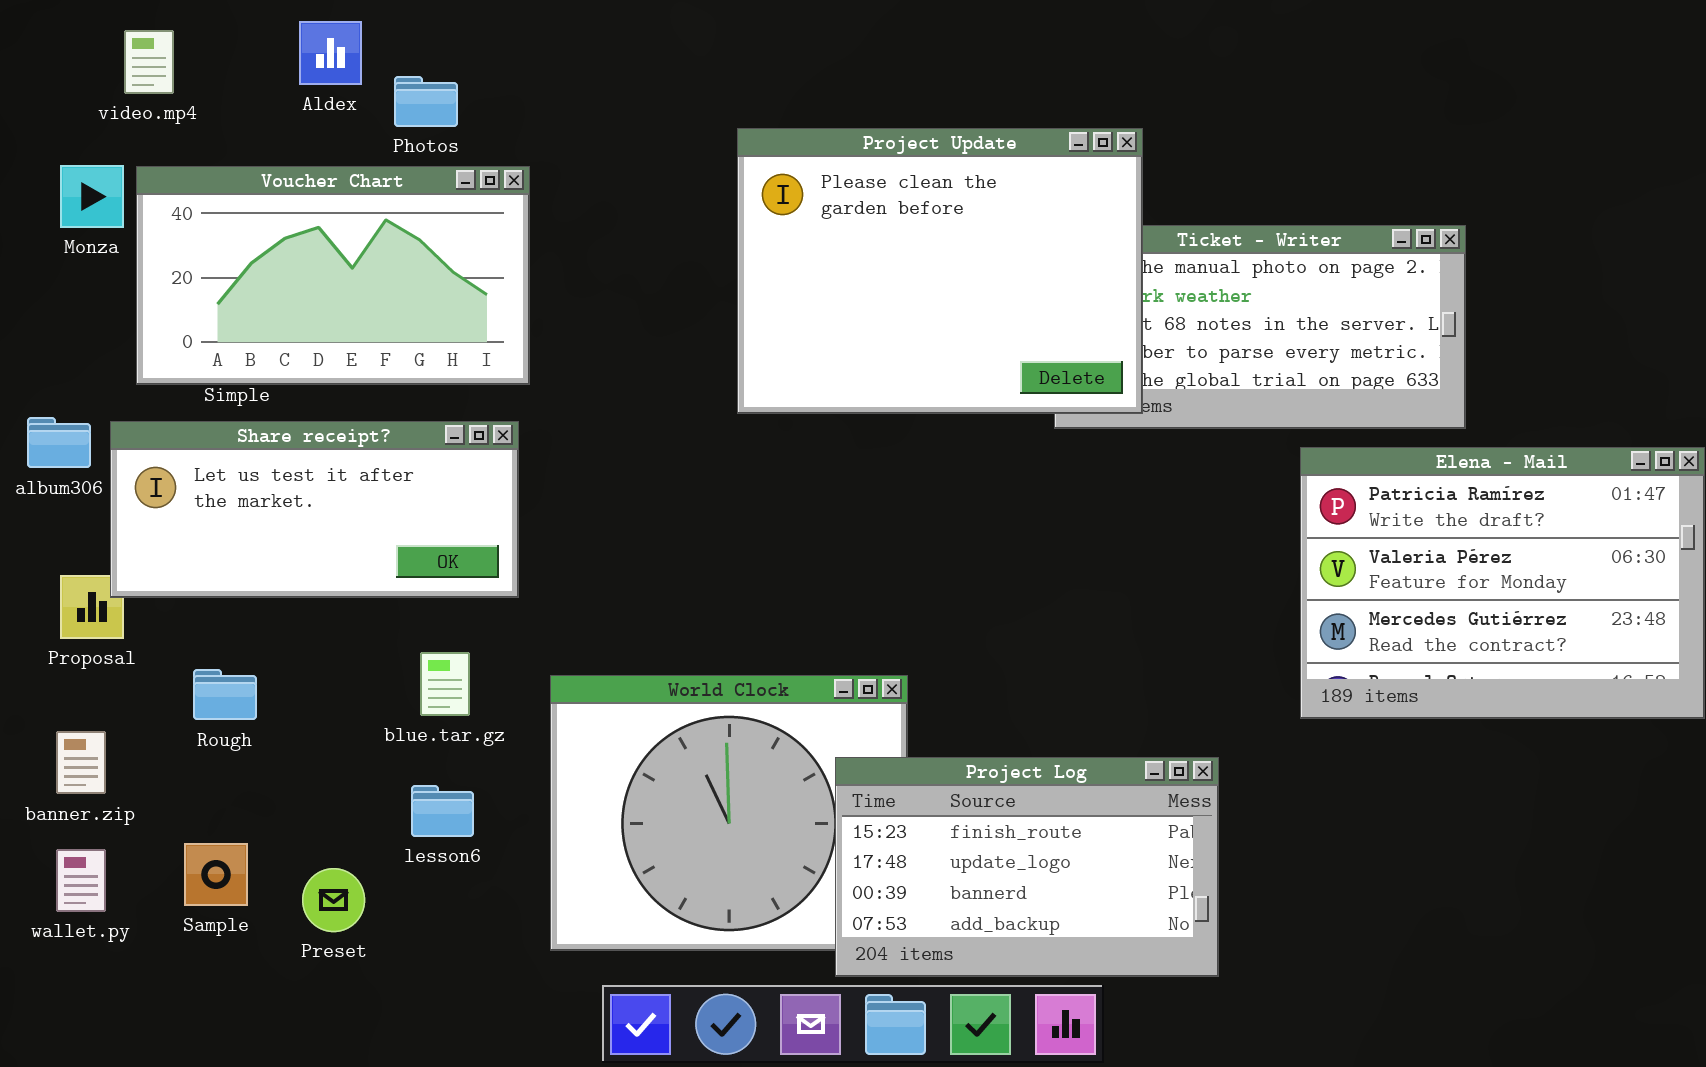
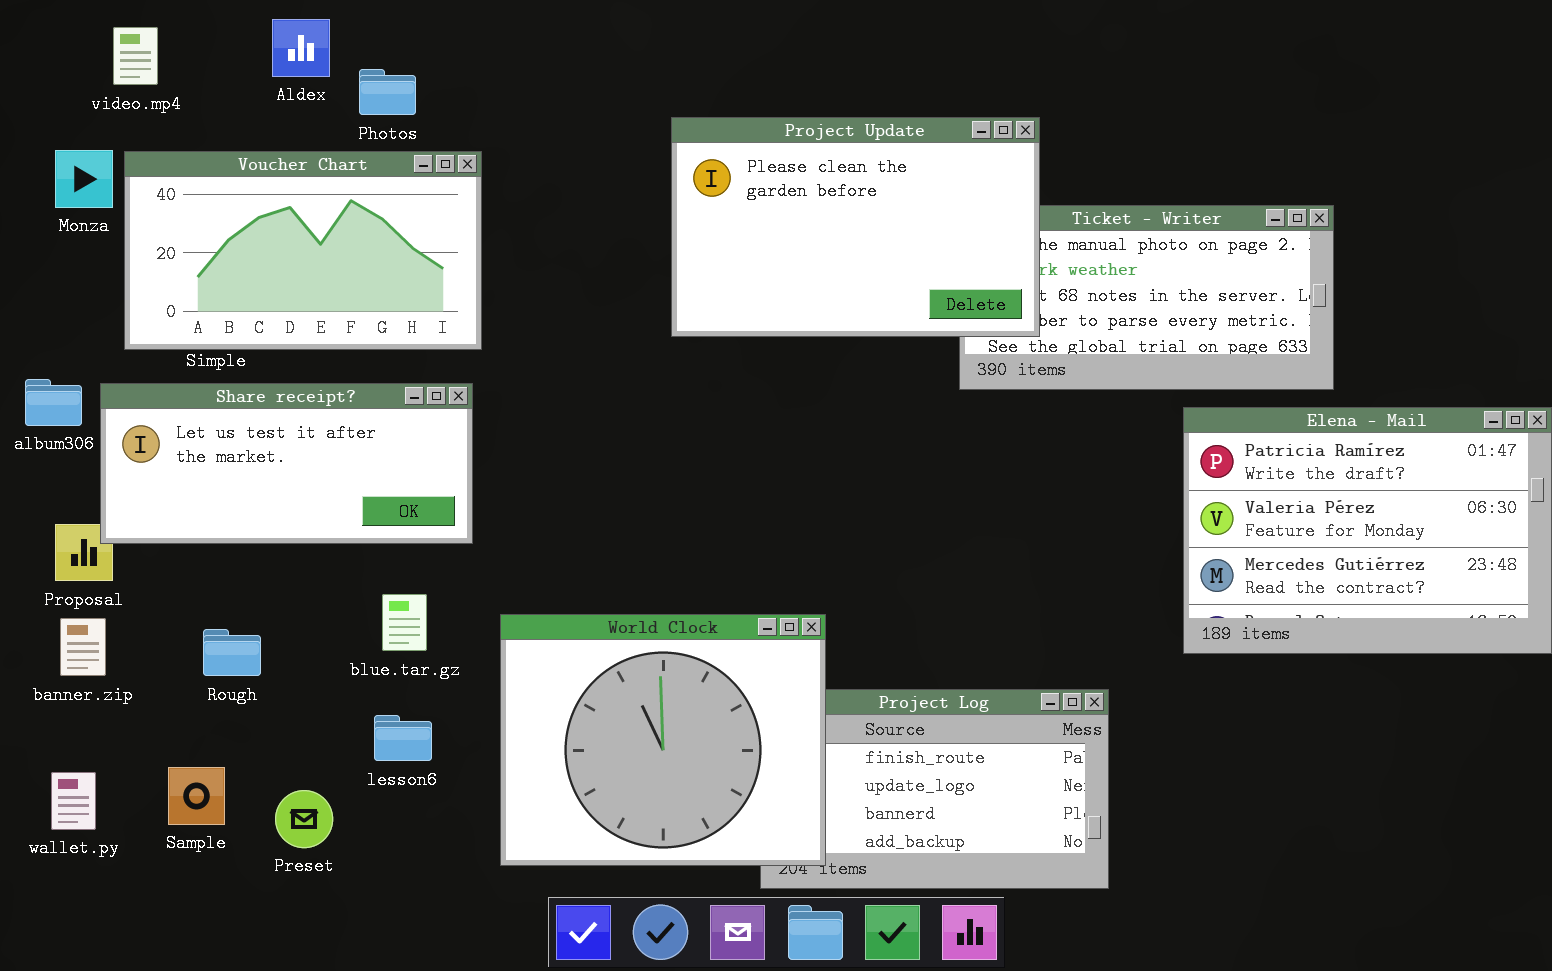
Project Update: [737,128,1143,414] -> [671,117,1040,337], resized
Rough: [193,669,257,720] -> [203,629,261,676], moved
World Clock: [550,675,908,951] -> [500,614,826,866], raised
banner.zip: [56,731,106,794] -> [60,618,106,676], moved

